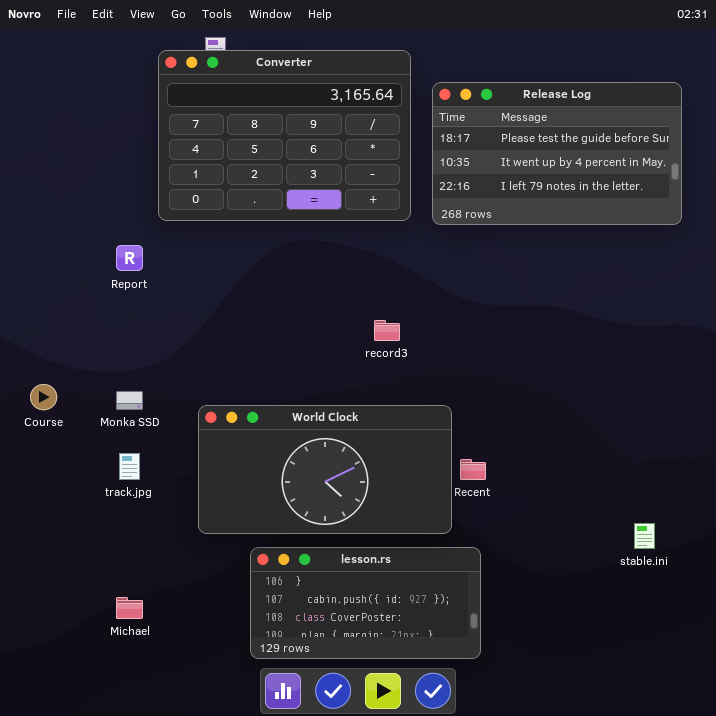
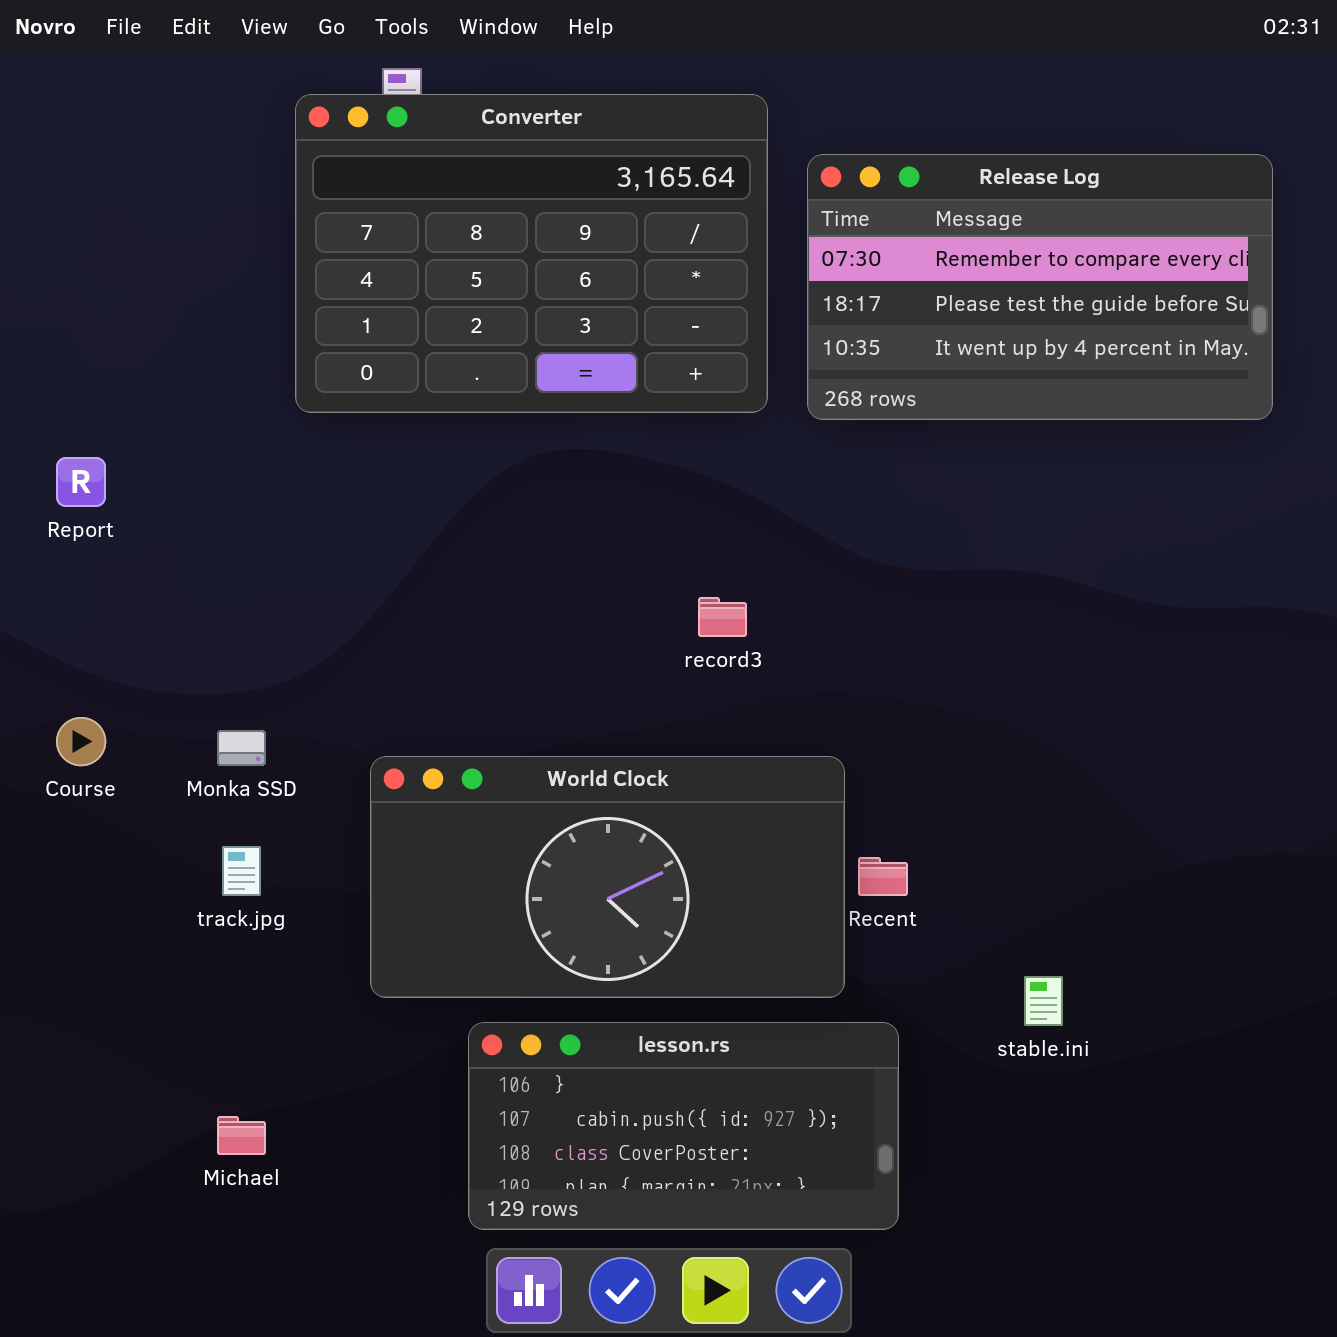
Release Log: [432,82,682,225] -> [807,154,1273,420], scrolled up 1 row
Report: [116,245,143,271] -> [56,457,106,507], moved
stable.ini: [634,523,655,549] -> [1024,976,1063,1026], moved

